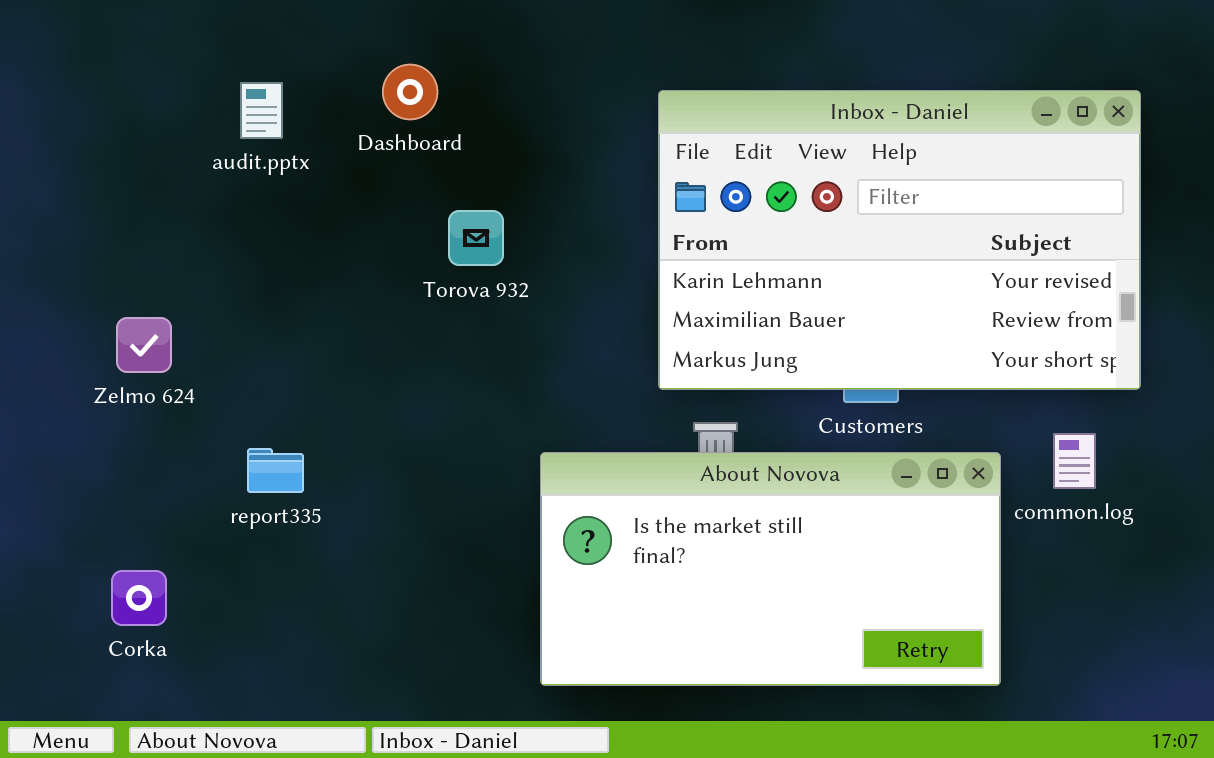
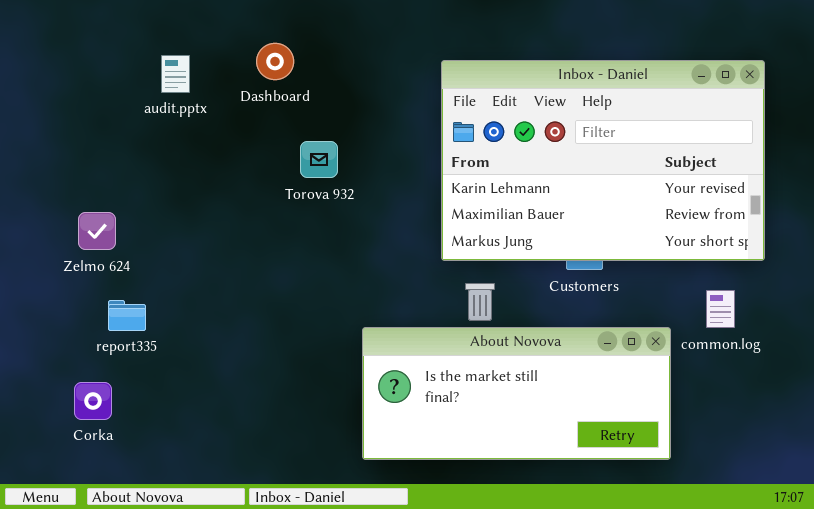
report335: [247,448,304,493] -> [108,300,146,331], moved
About Novova: [540,452,1001,686] -> [362,327,671,460], resized

